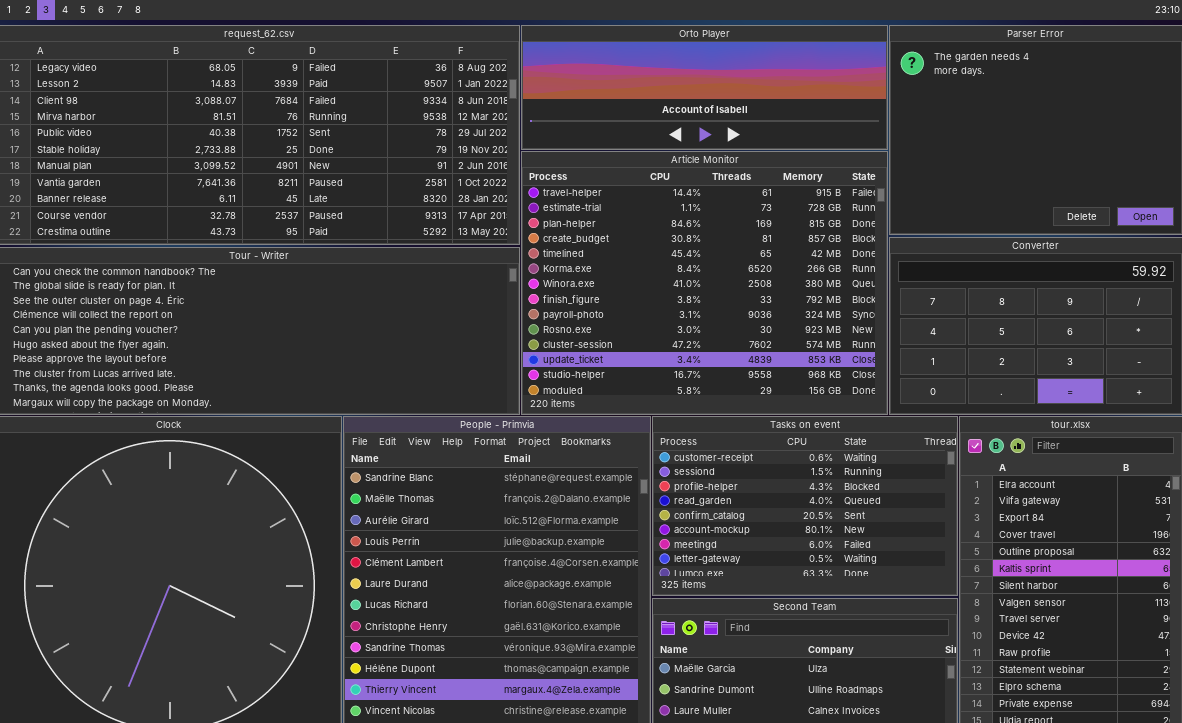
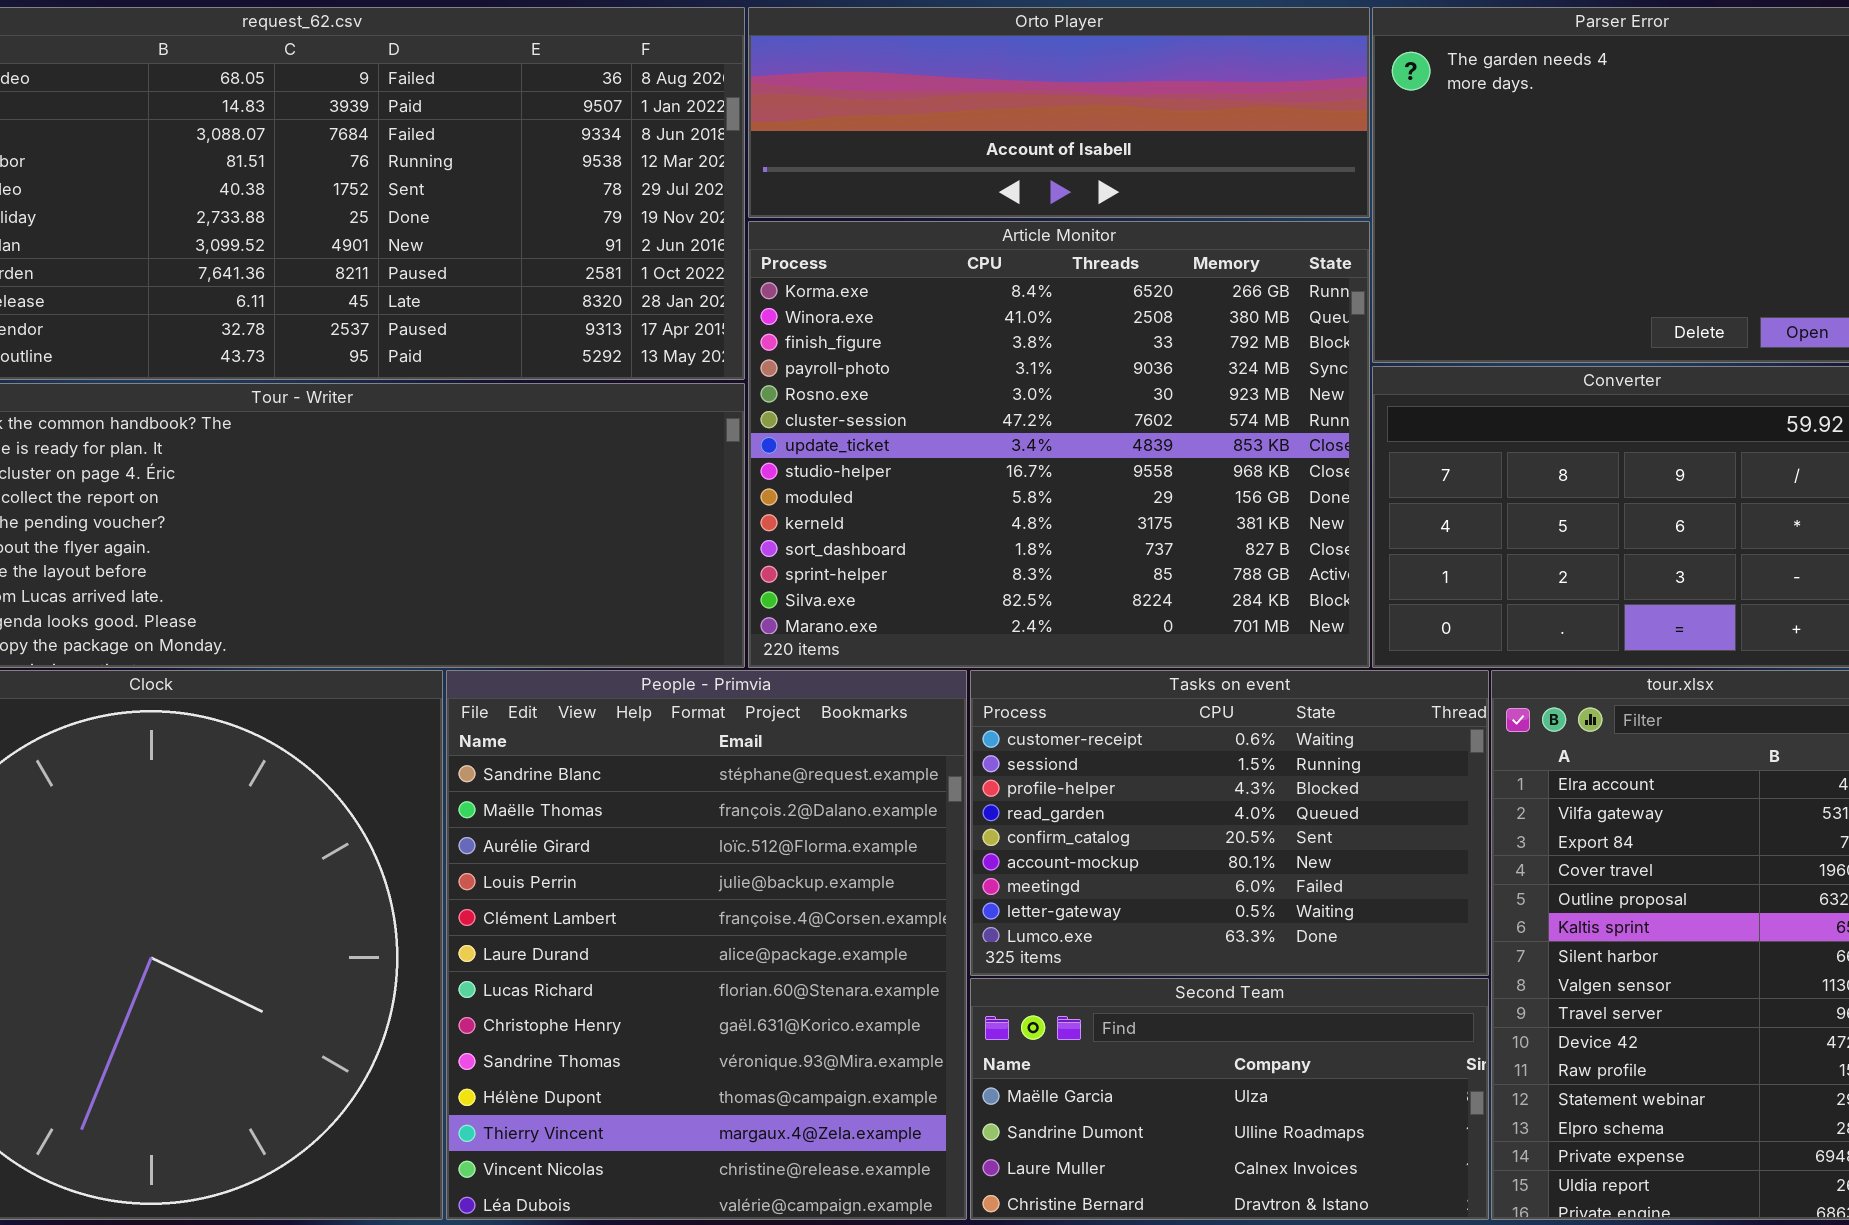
Article Monitor: [521,151,888,415] -> [748,221,1370,668], scrolled down 5 rows

